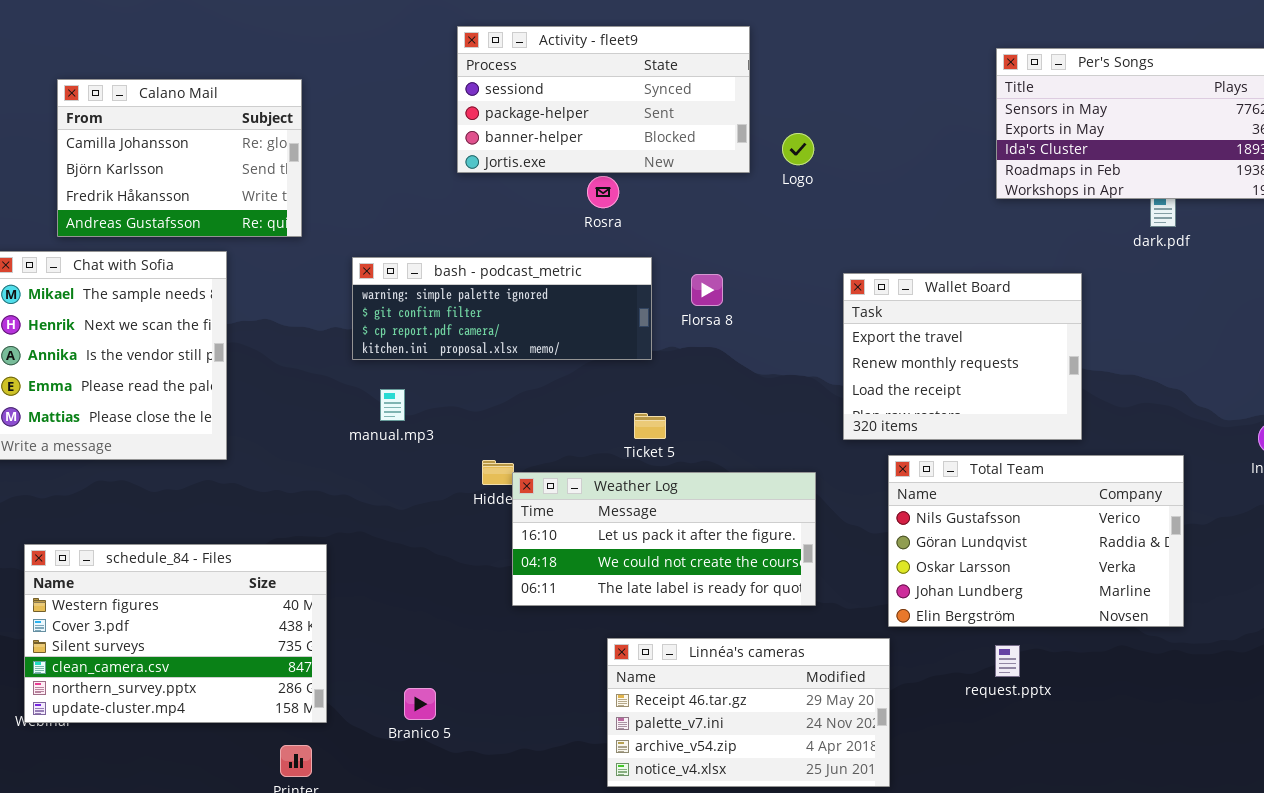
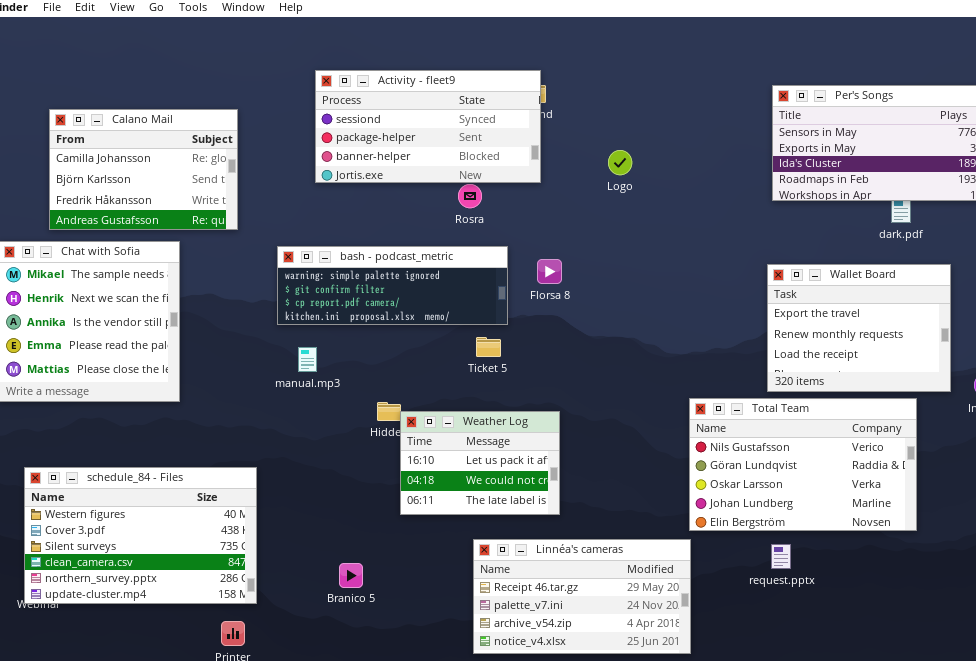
Activity - fleet9: [457,26,750,173] -> [315,70,541,183], moved
Wallet Board: [843,273,1082,440] -> [767,264,951,392], moved
Ticket 5: [634,413,666,439] -> [476,337,501,357], moved
Weather Log: [512,472,816,606] -> [400,411,560,515], resized
Branico 5: [404,688,436,720] -> [339,563,363,588], moved

